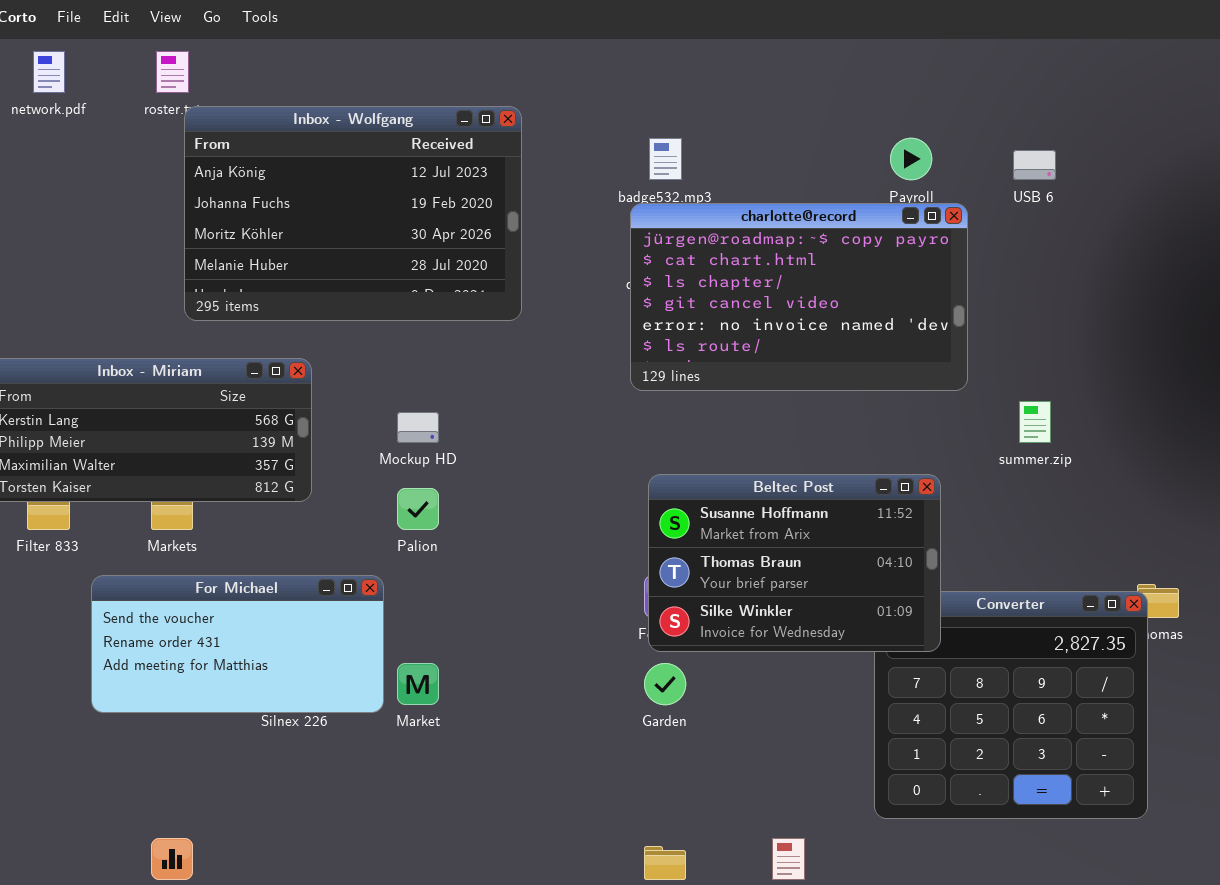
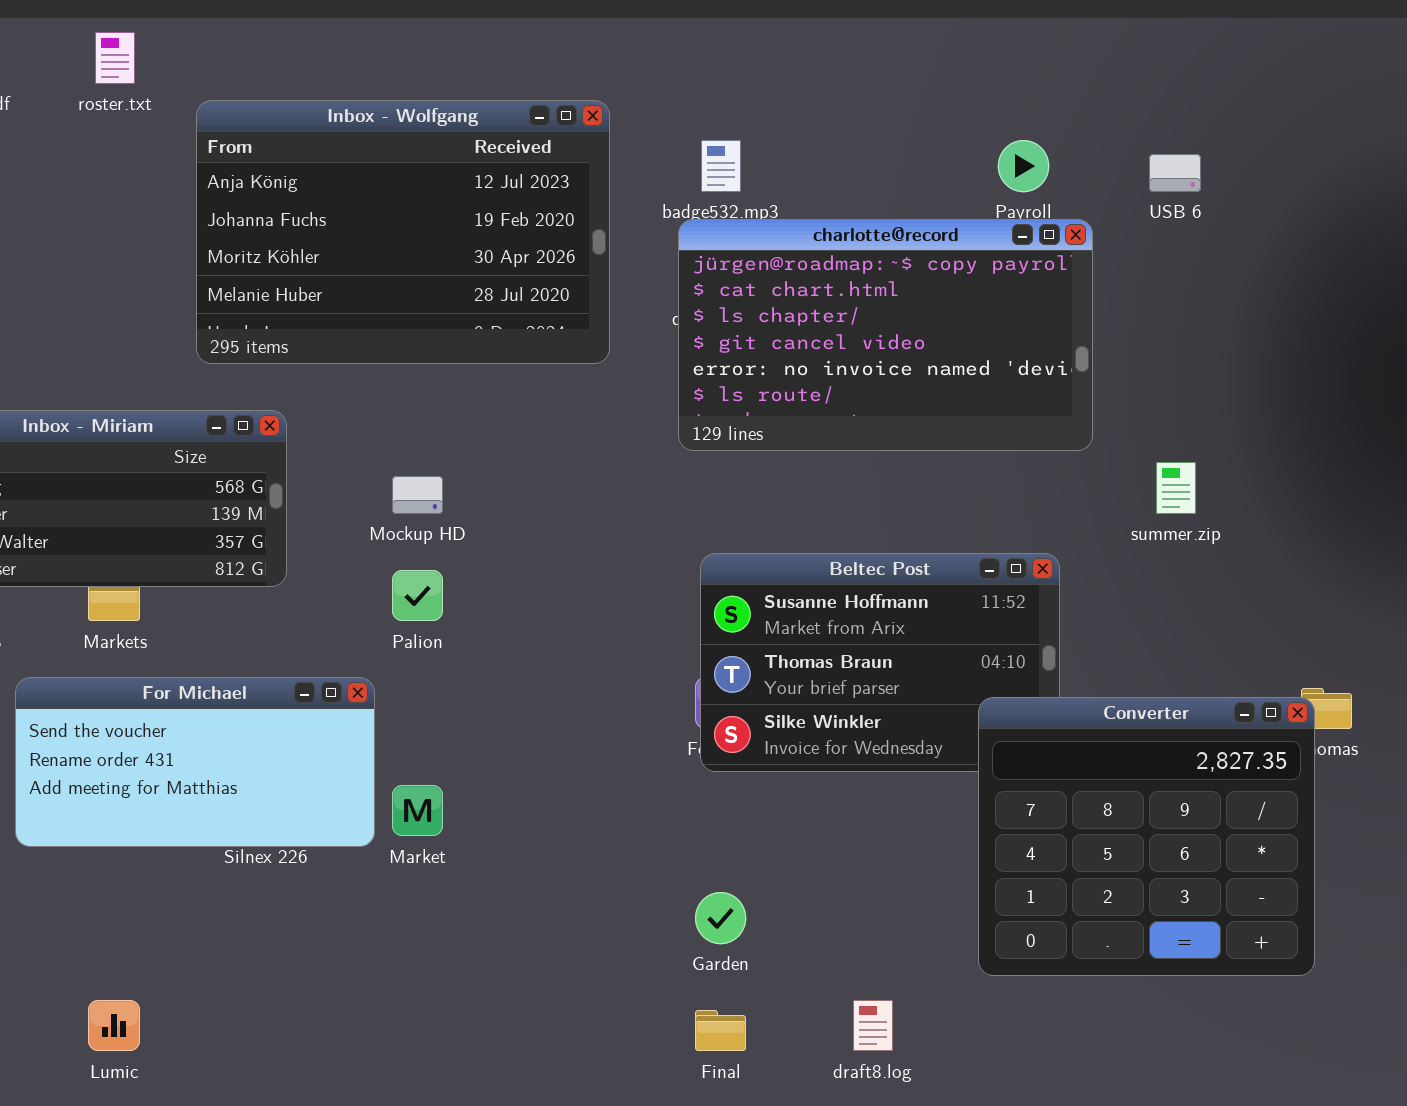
Inbox - Wolfgang: [184,106,522,321] -> [196,100,610,364], moved
Converter: [874,591,1148,819] -> [978,697,1315,976], raised
Garden: [644,663,686,705] -> [695,892,746,944], moved

